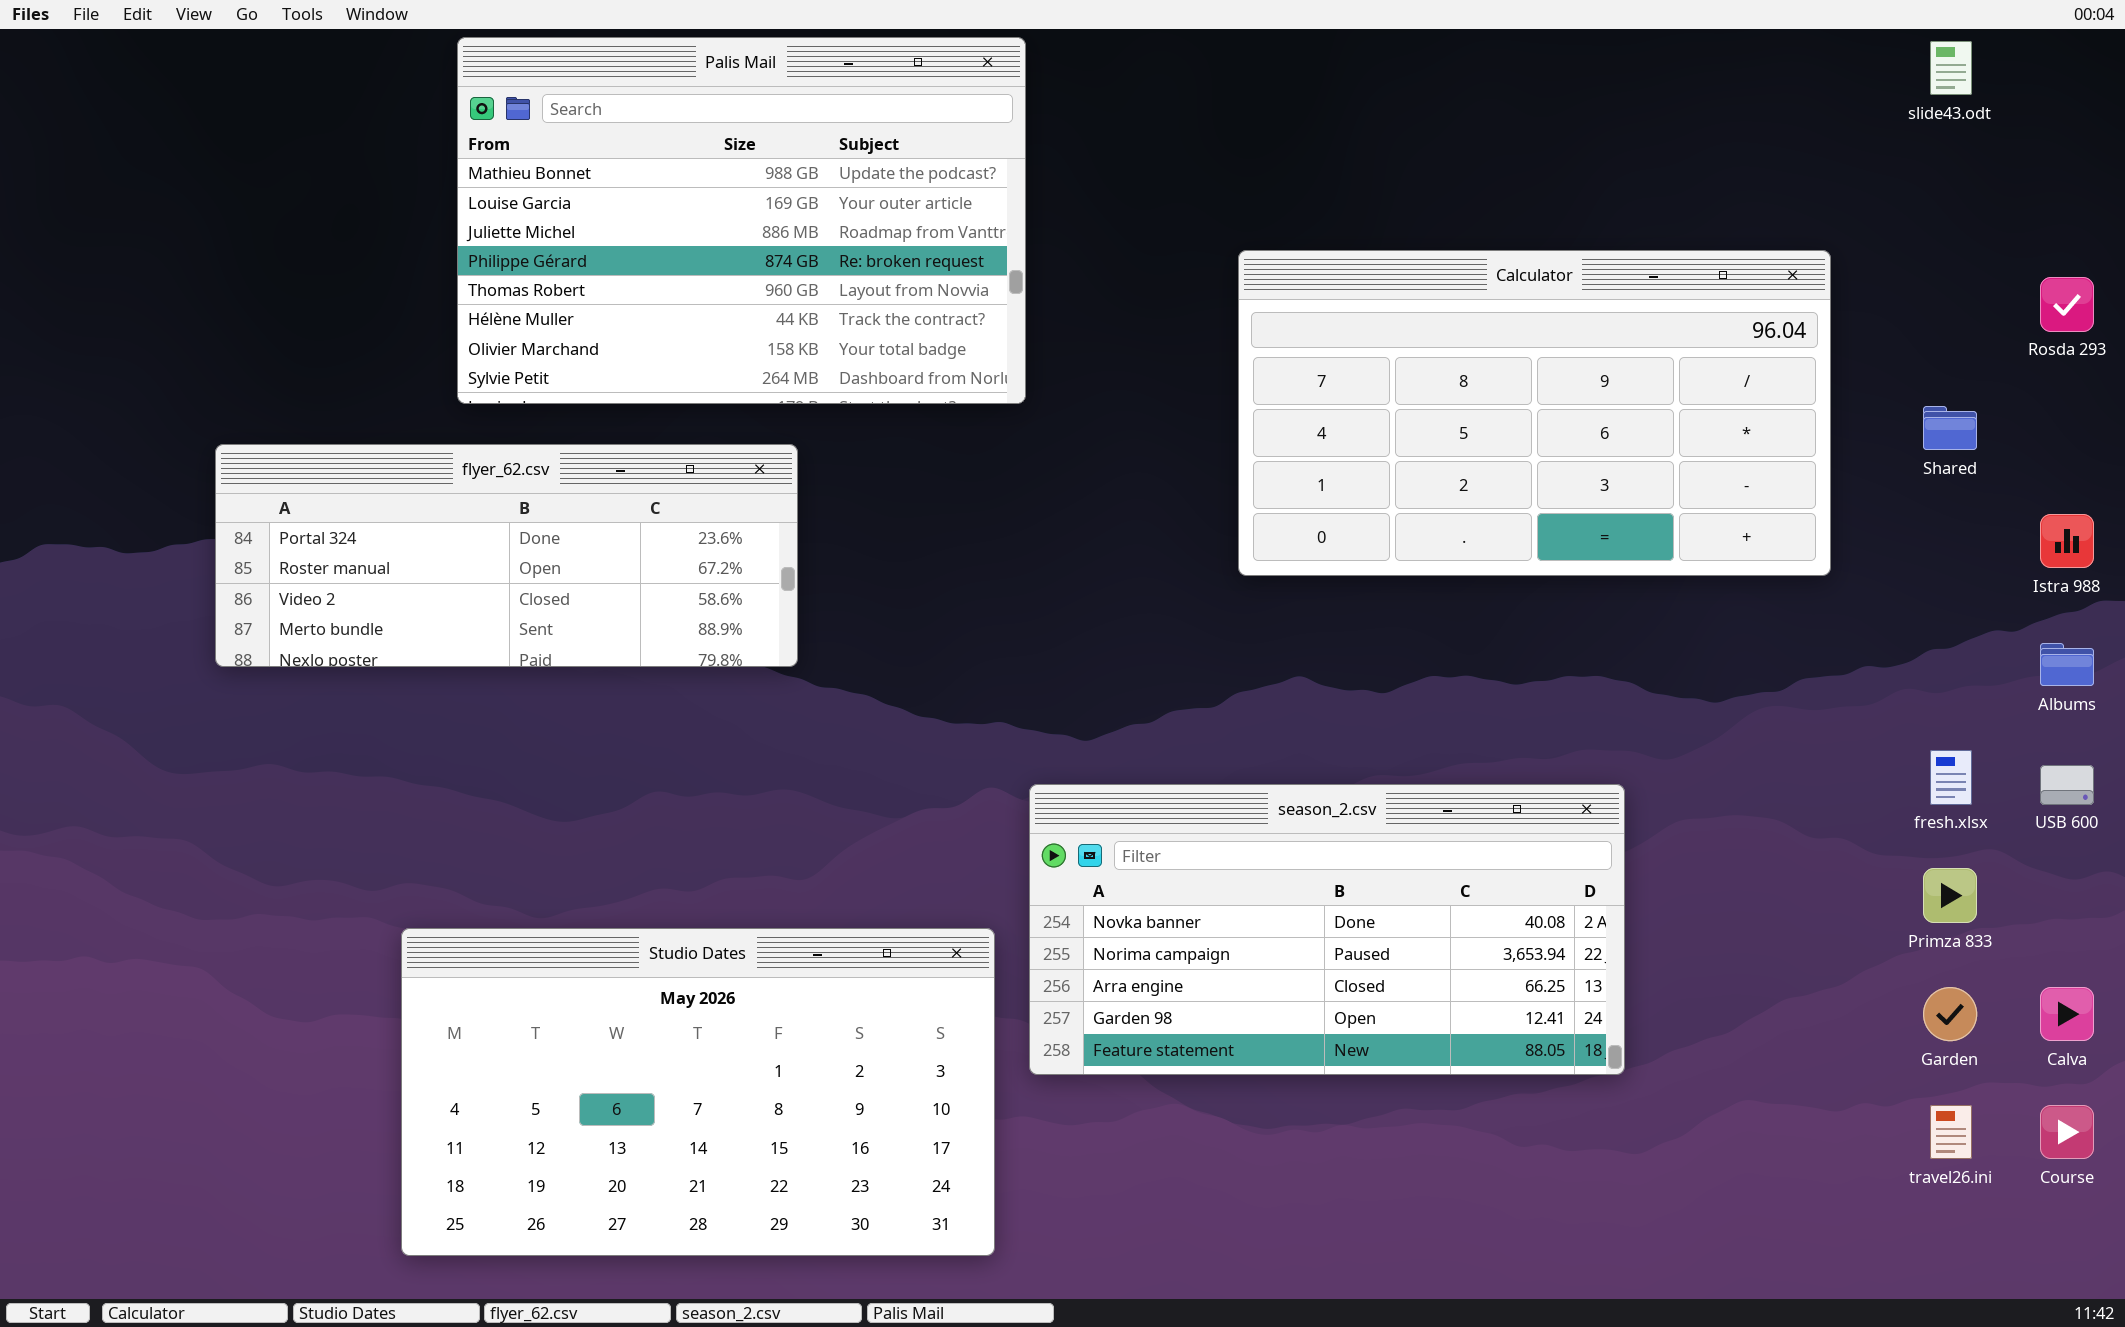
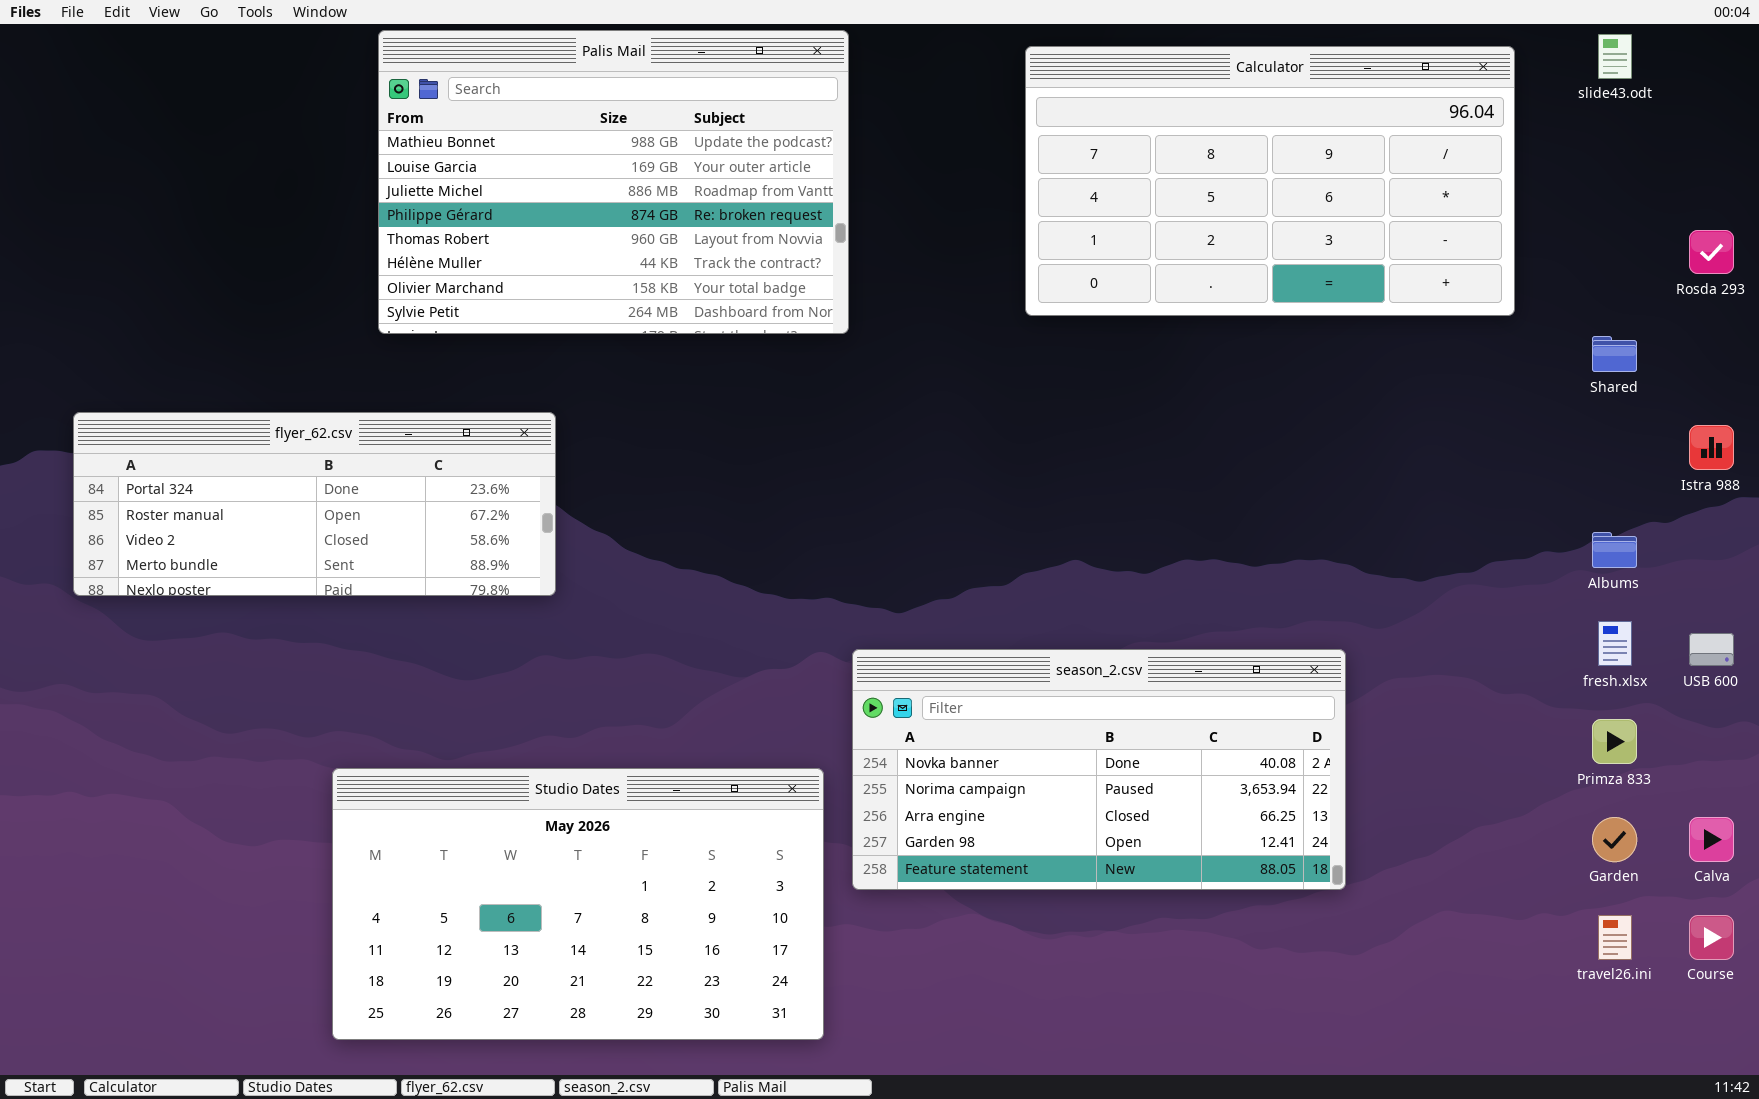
Calculator: [1238,250,1831,576] -> [1025,46,1515,316], moved
flyer_62.csv: [215,444,798,667] -> [73,412,556,596], moved
Albums: [2040,643,2094,686] -> [1592,532,1637,568], moved

